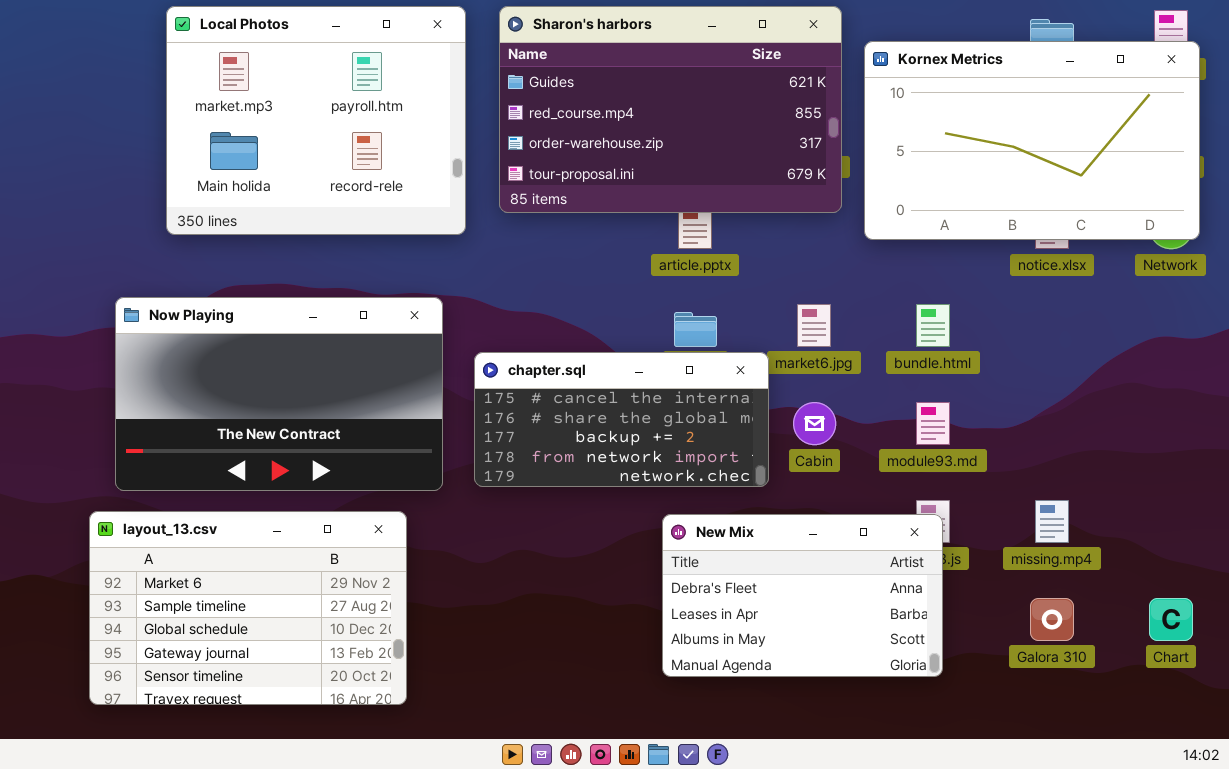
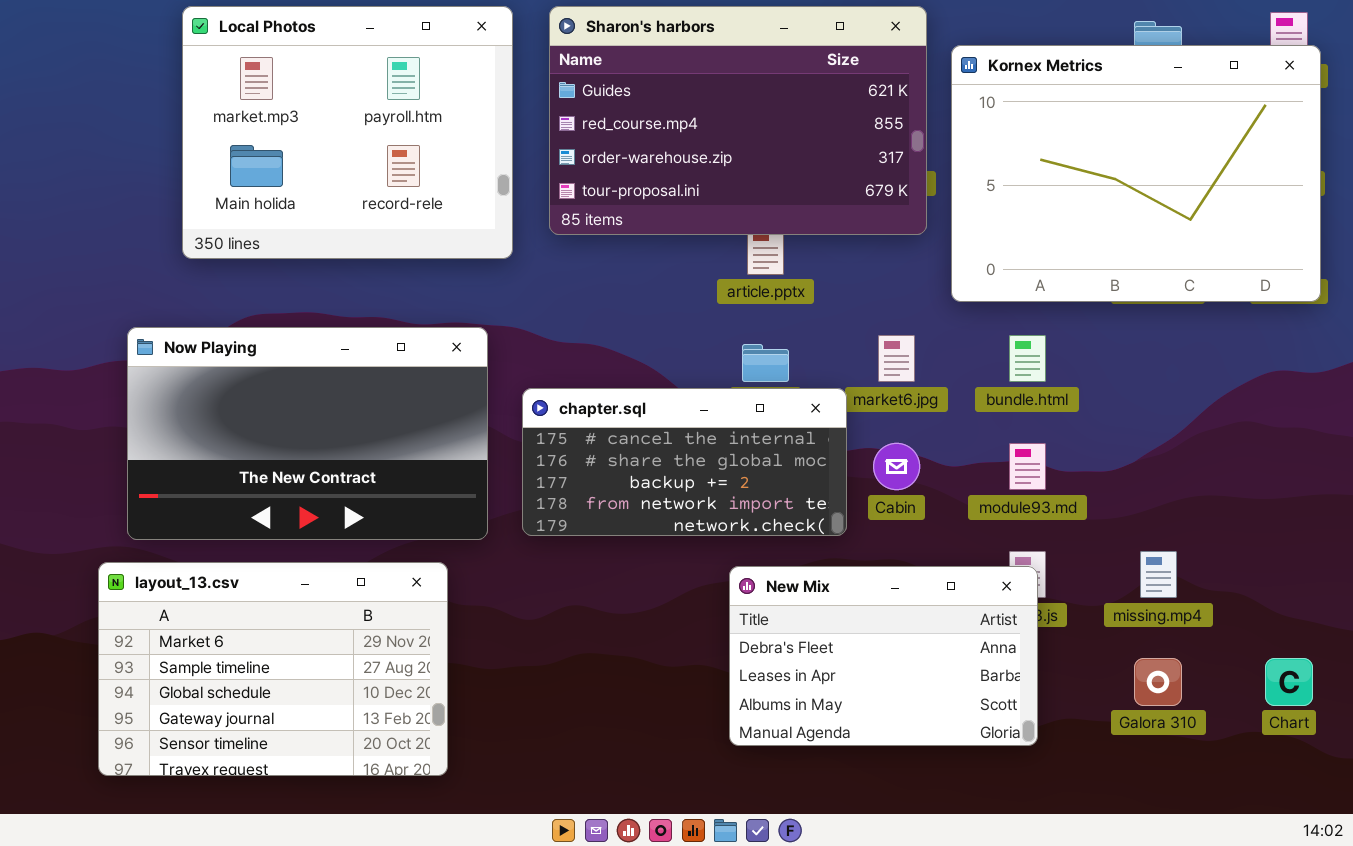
Kornex Metrics: [864,41,1200,240] -> [951,45,1321,302], resized

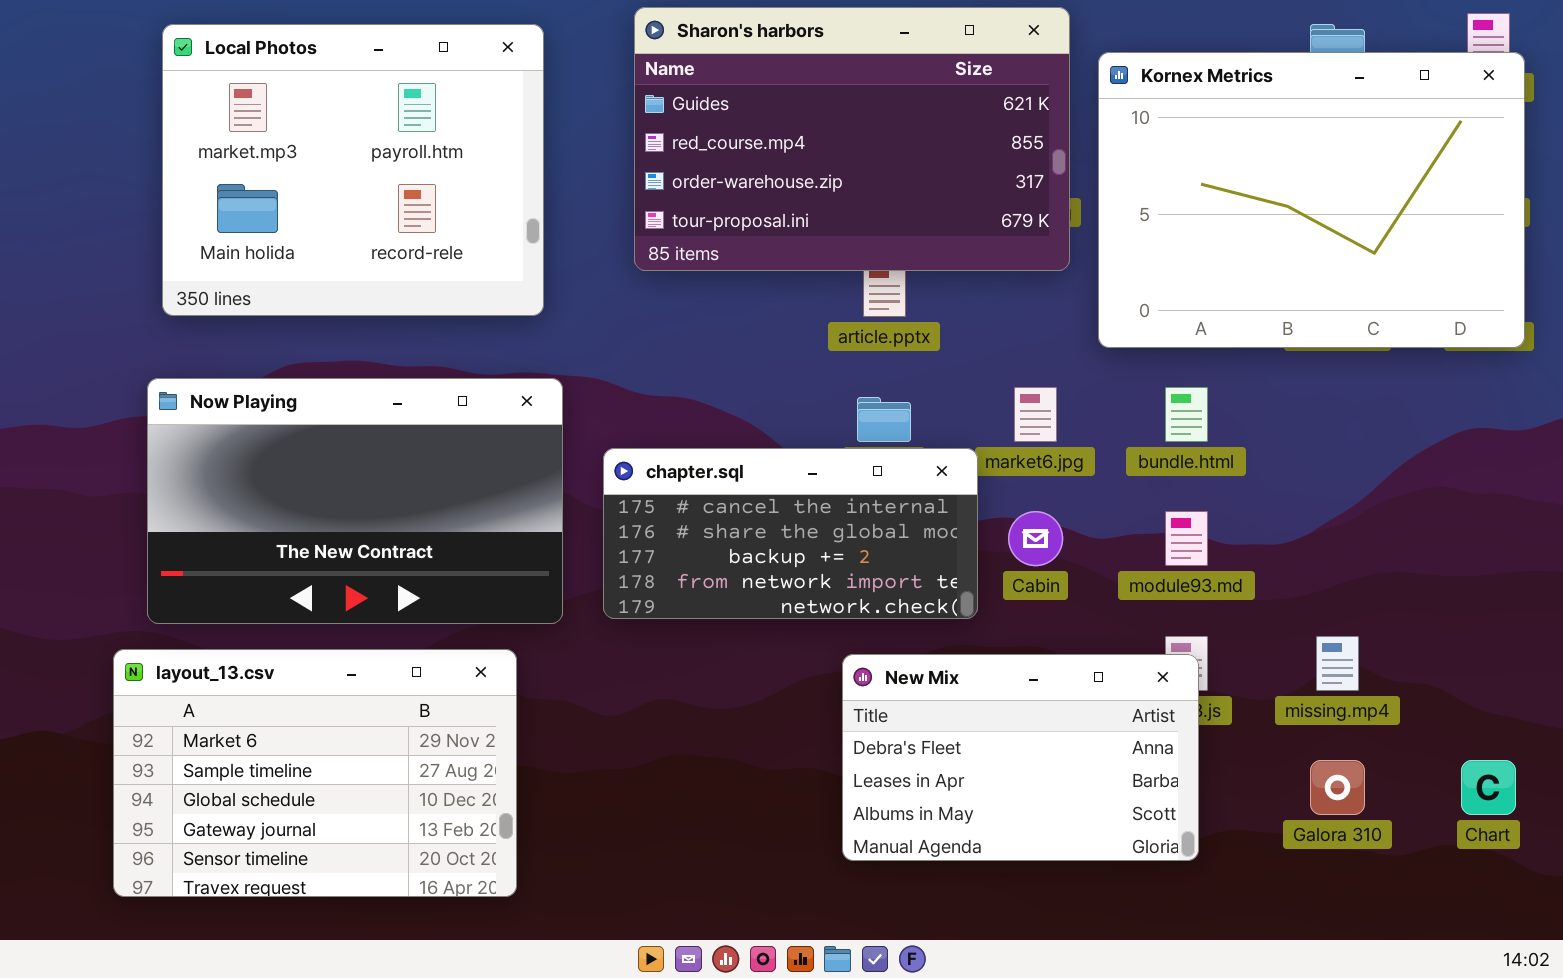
Local Photos: [182,6,513,259] -> [162,24,544,316], moved

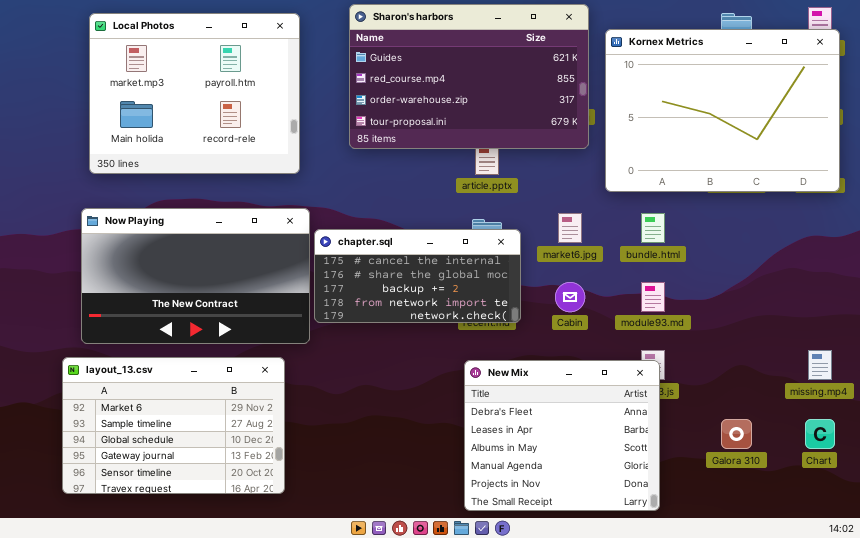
chapter.sql: [603,448,978,619] -> [314,229,521,323], moved
missing.mp4: [1316,636,1359,691] -> [808,350,832,380], moved
New Mix: [842,654,1199,861] -> [464,360,660,511], resized

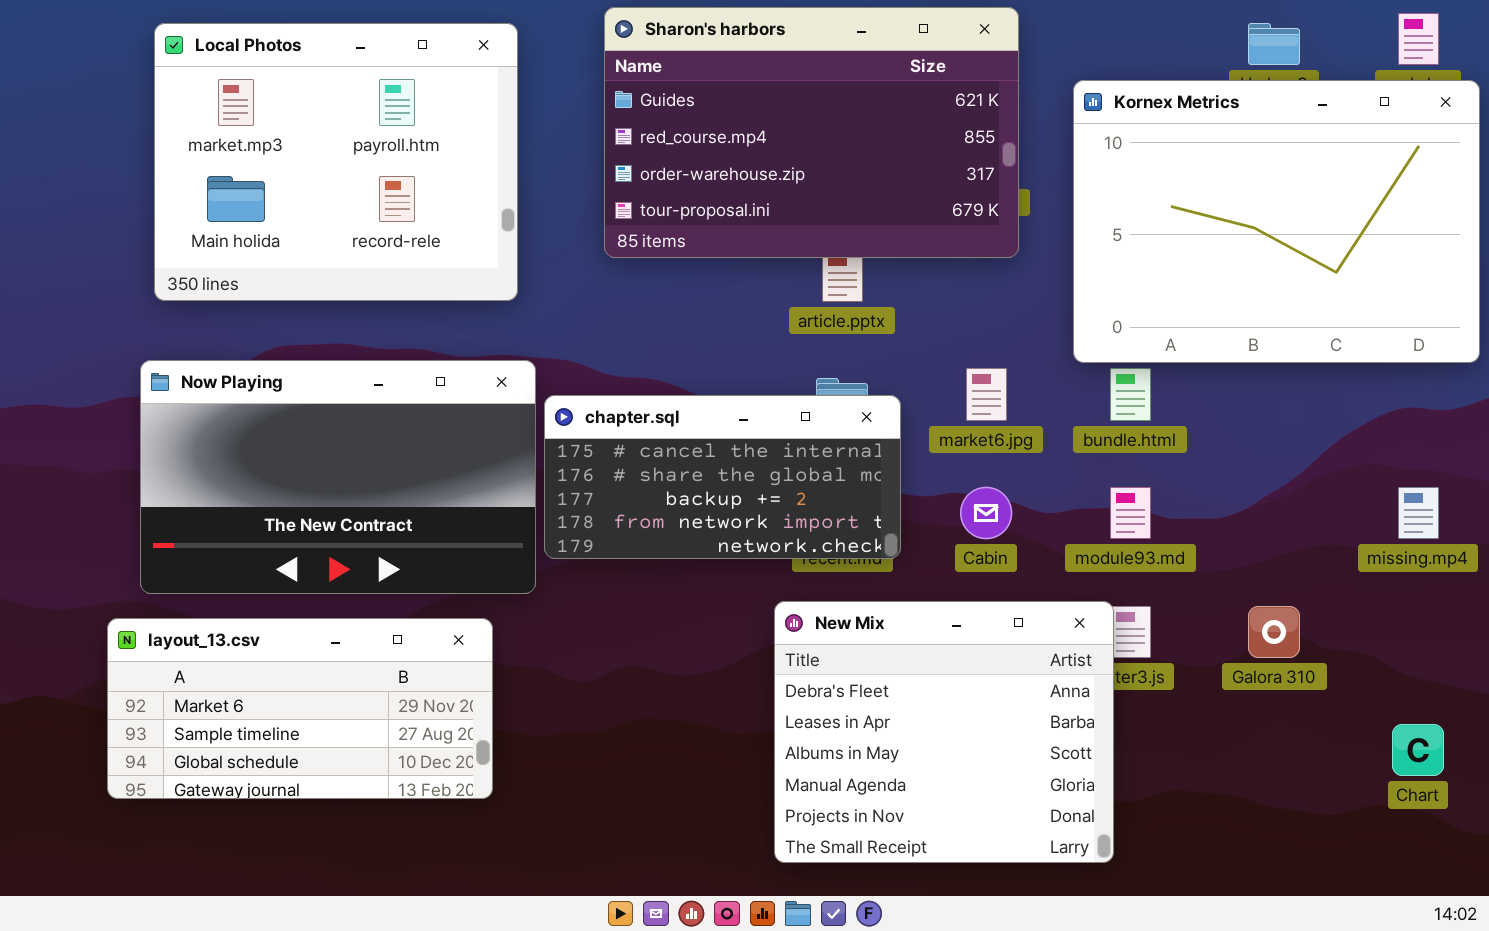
Kornex Metrics: [605,29,840,192] -> [1073,80,1480,363], moved
missing.mp4: [808,350,832,380] -> [1398,487,1439,539], moved
layout_13.csv: [62,357,285,494] -> [107,618,493,799], resized
New Mix: [464,360,660,511] -> [774,601,1114,863], moved
Galora 310: [721,419,752,449] -> [1248,606,1300,658], moved

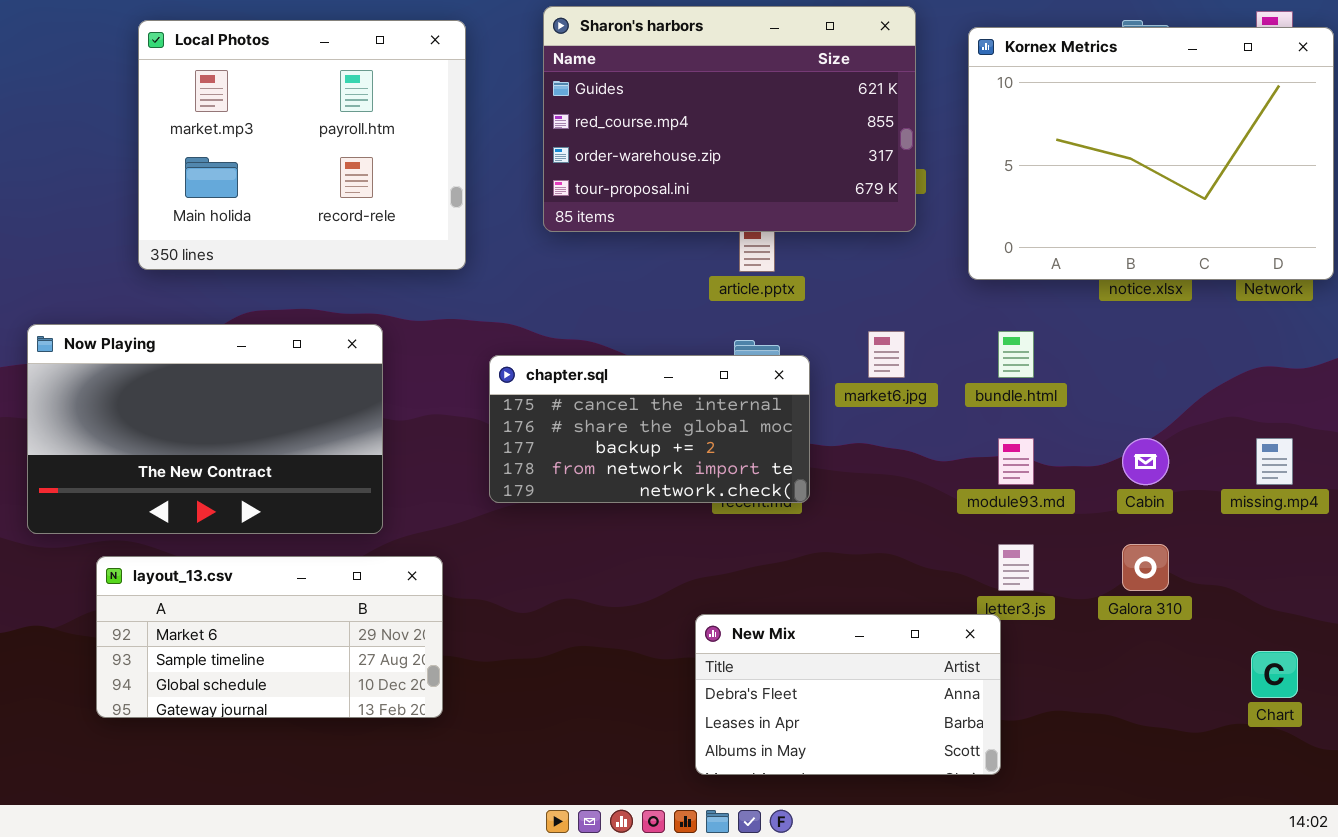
Kornex Metrics: [1073,80,1480,363] -> [968,27,1334,280], moved
Now Playing: [140,360,536,594] -> [27,324,383,534], moved
Cabin: [960,487,1012,539] -> [1122,438,1169,485], moved
New Mix: [774,601,1114,863] -> [695,614,1001,775], resized

